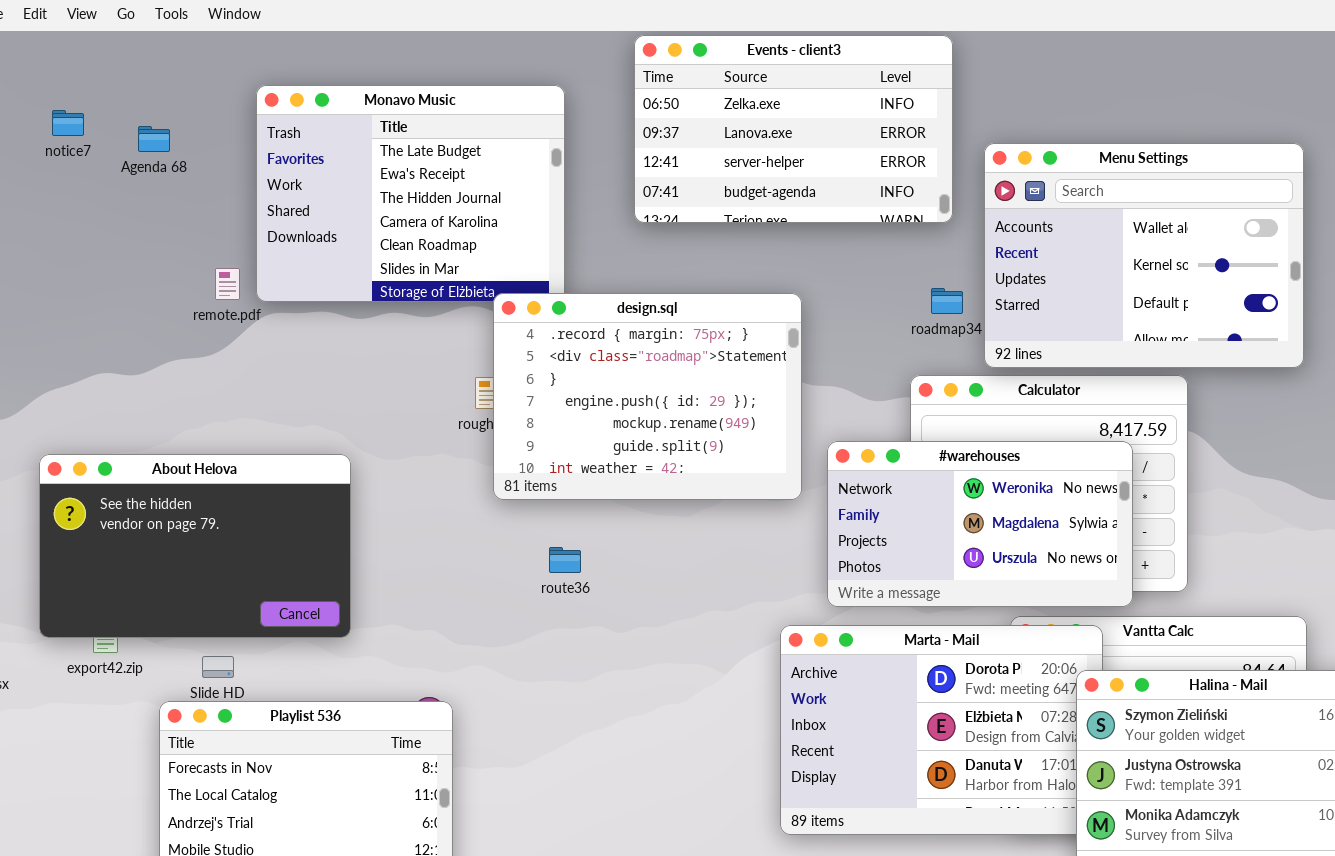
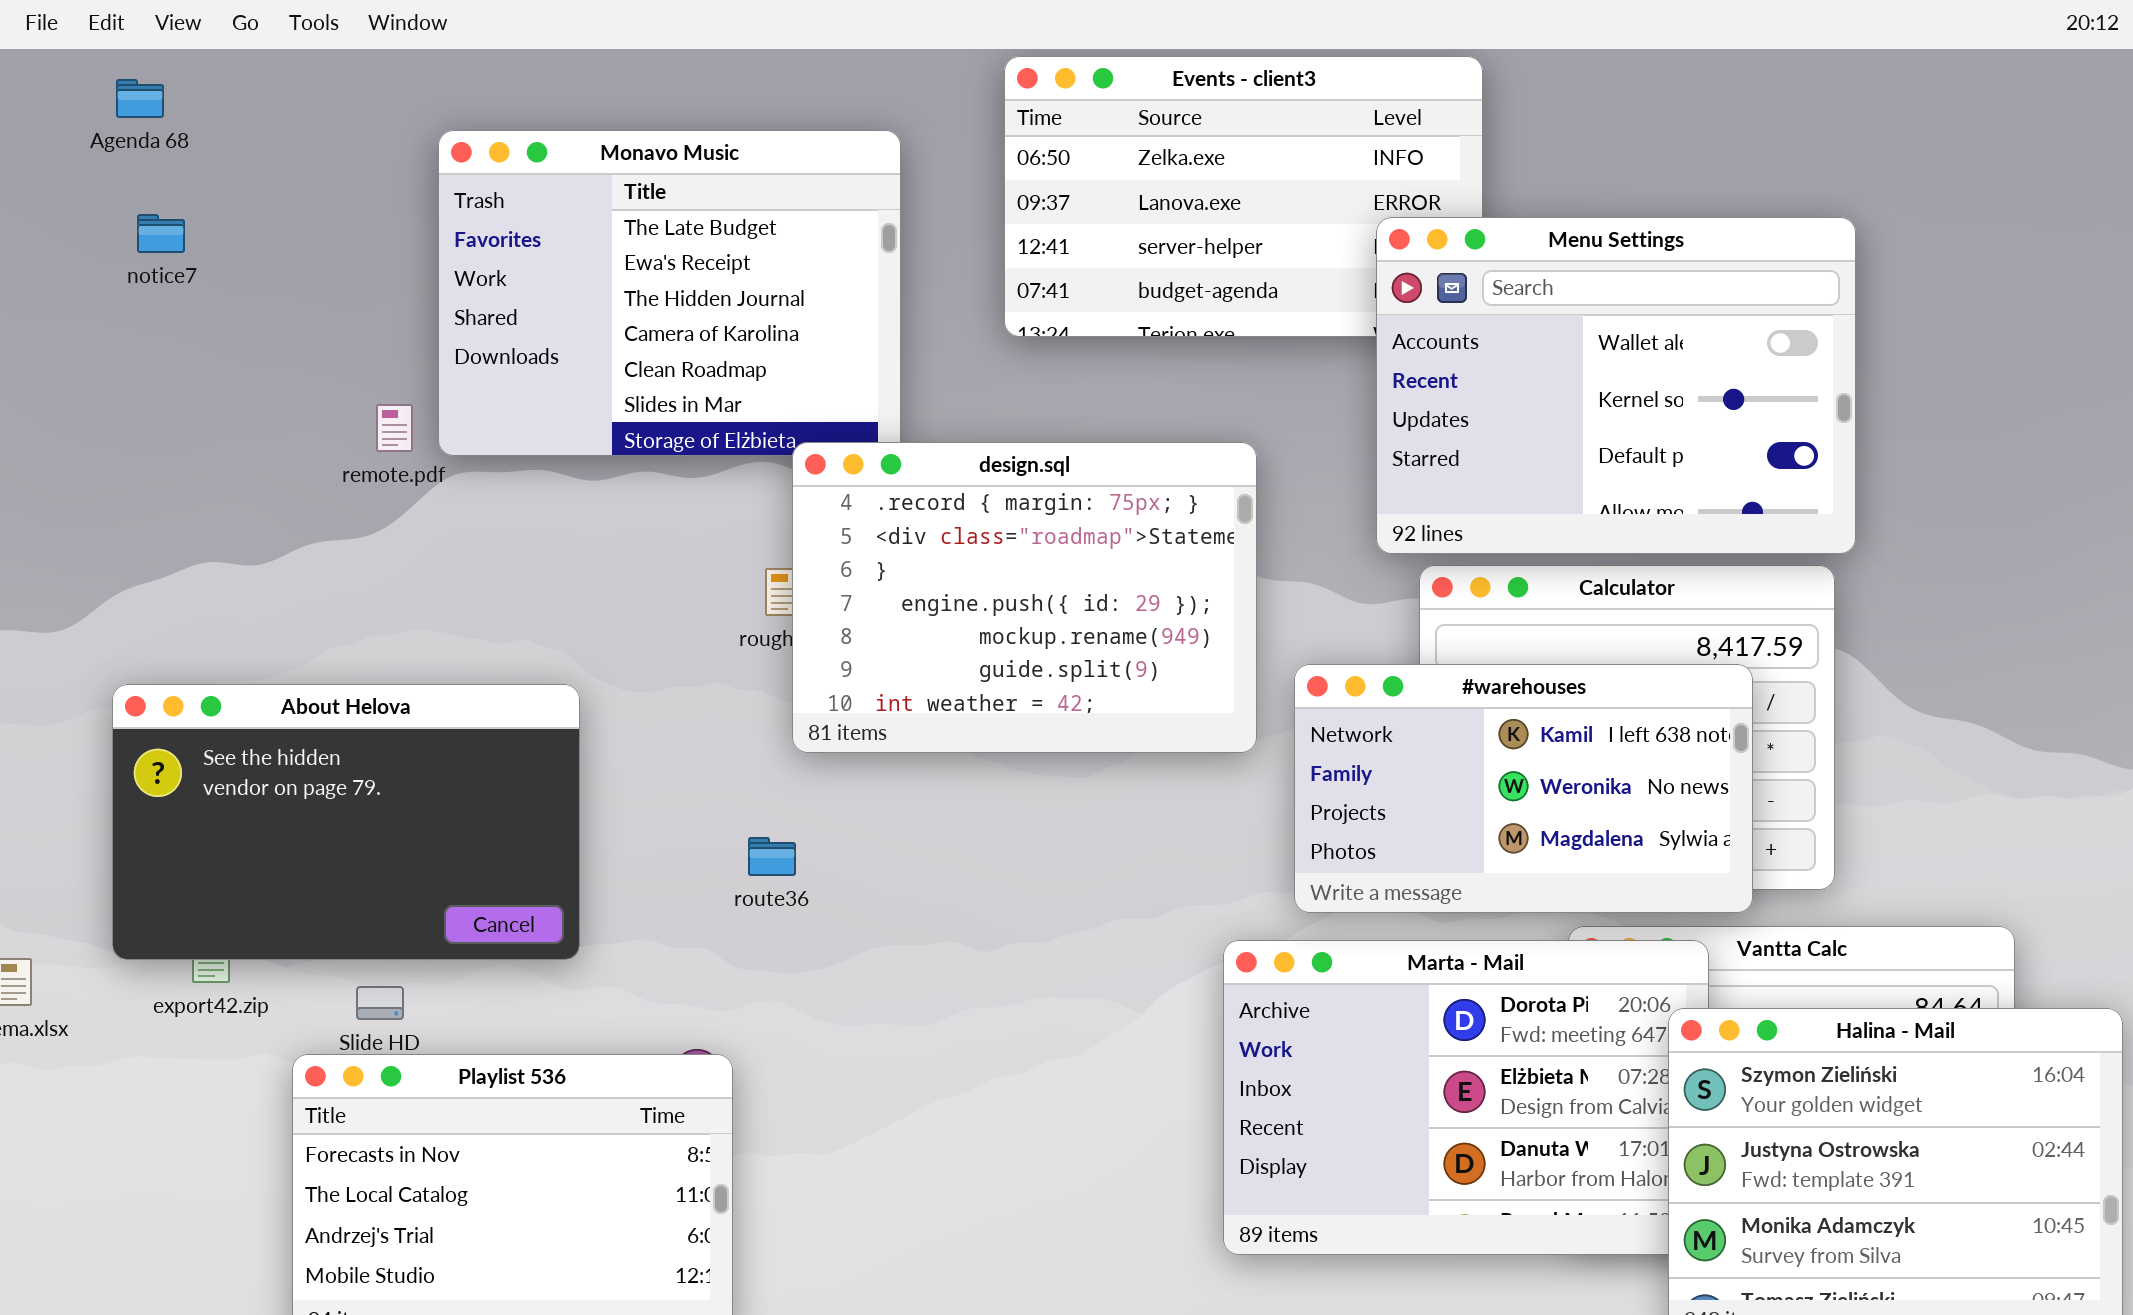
notice7: [52,110,84,136] -> [137,214,185,253], moved
Agenda 68: [138,126,170,152] -> [116,79,164,118], moved
Menu Settings: [984,143,1304,368] -> [1376,217,1856,554], moved
#warehouses: [827,441,1133,607] -> [1294,664,1753,913], scrolled up 1 row
route36: [549,547,581,573] -> [748,837,796,876], moved

